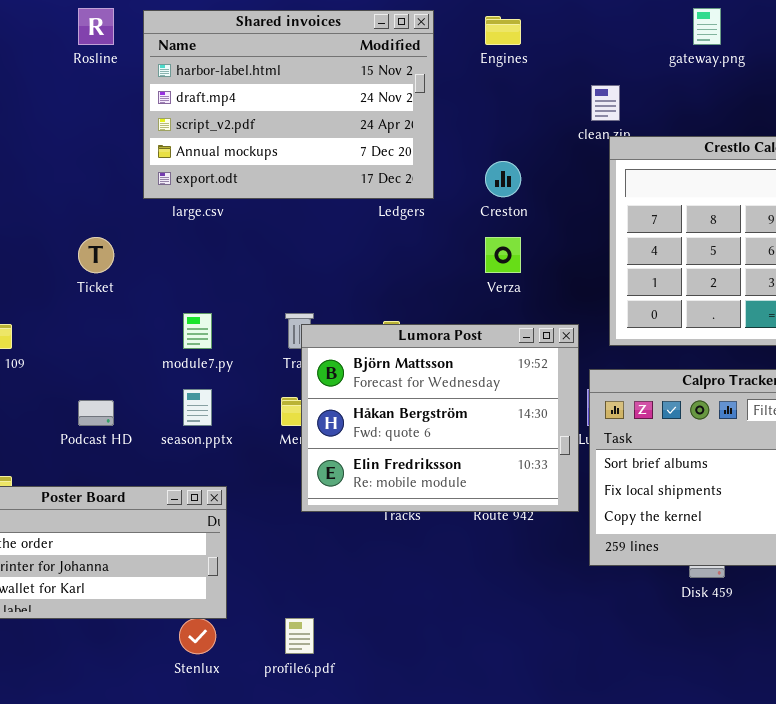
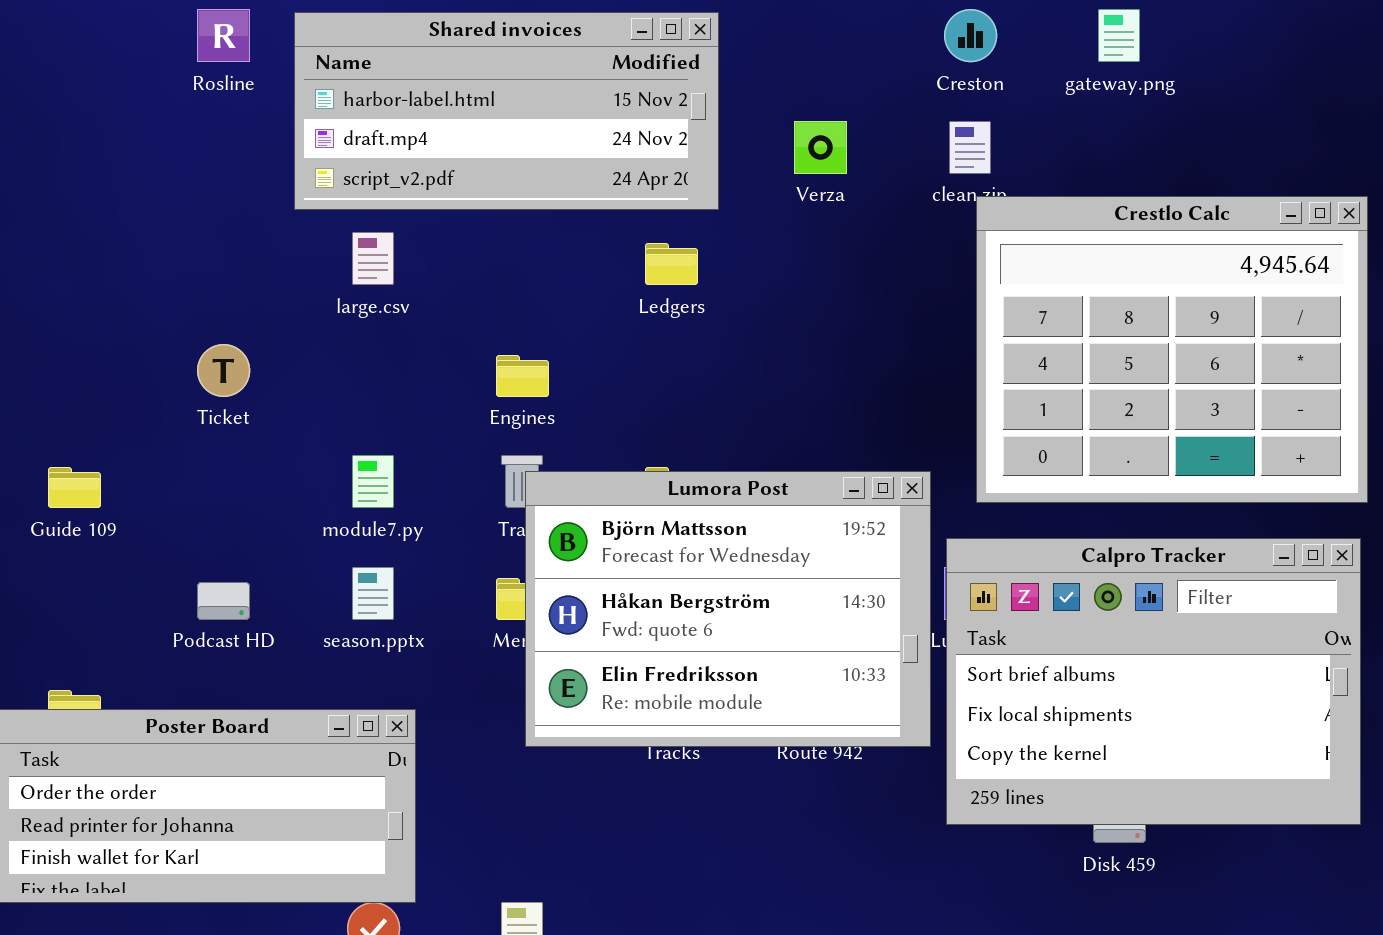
Shared invoices: [143,10,434,199] -> [294,12,719,210], resized
Engines: [485,16,521,45] -> [496,355,549,397], moved
Creston: [485,161,521,197] -> [944,9,997,62], moved
Verza: [485,237,521,273] -> [794,121,847,174], moved

